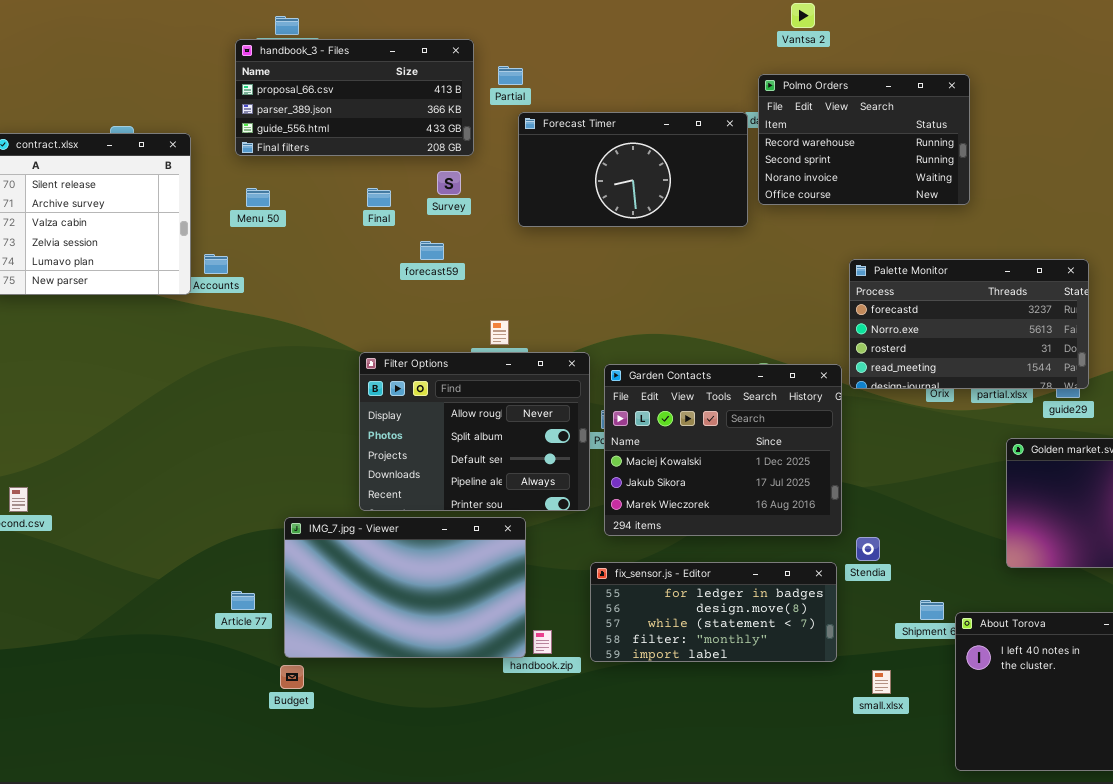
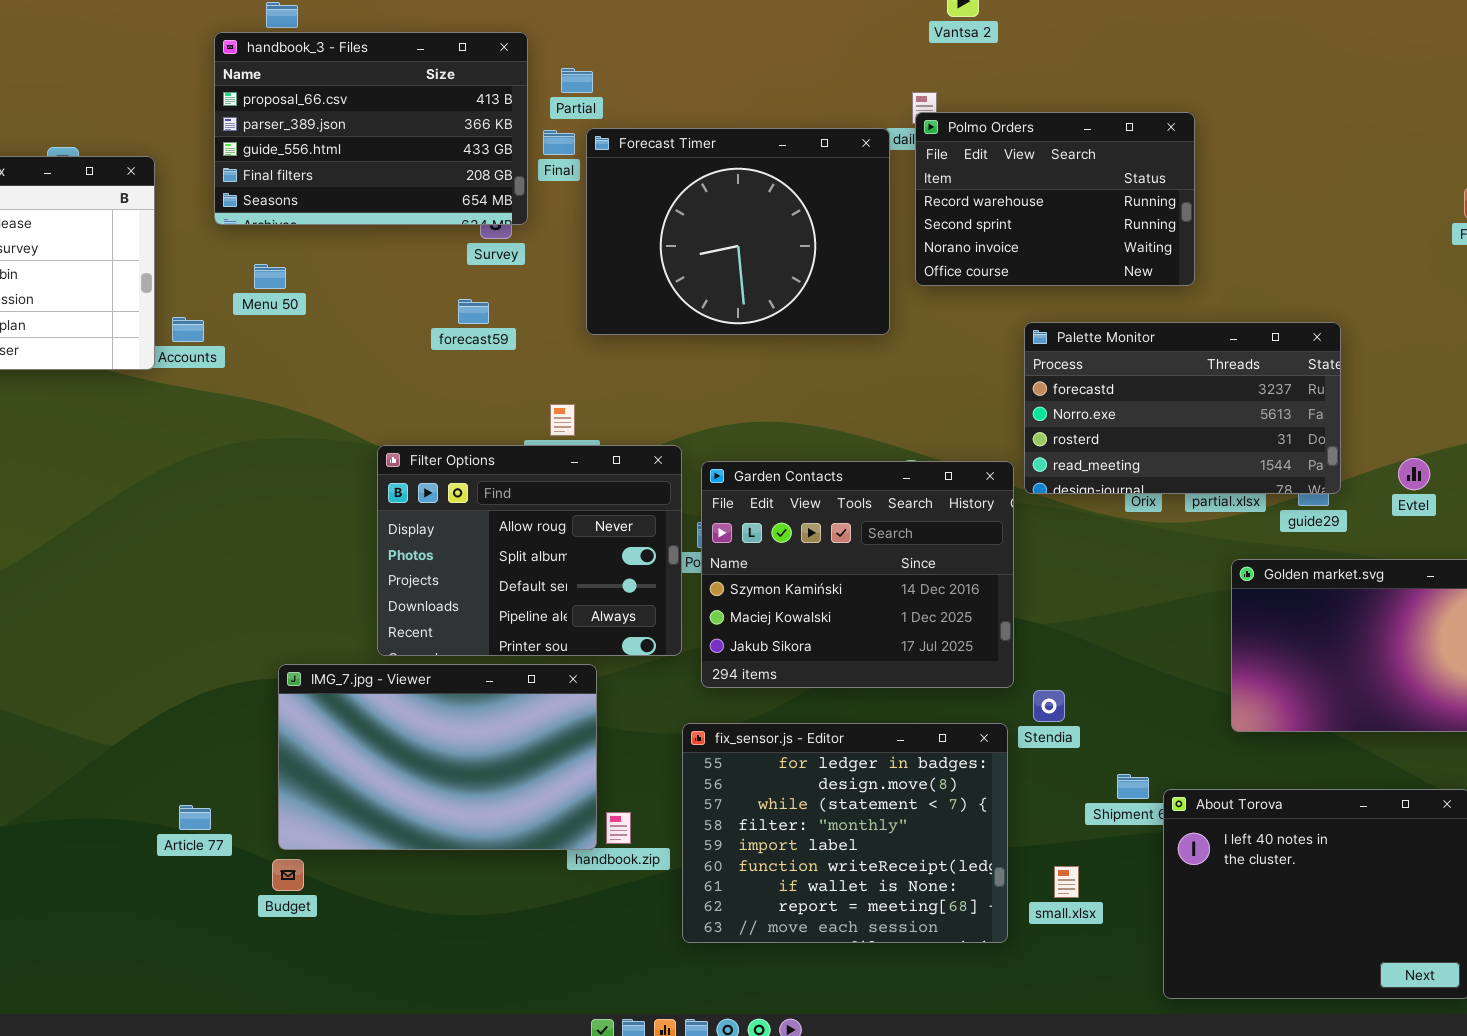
handbook_3 - Files: [235,39,474,156] -> [214,32,528,225], resized
Polmo Orders: [758,74,970,205] -> [915,112,1195,286], moved
Forecast Timer: [518,112,748,227] -> [586,128,890,335], resized
Final: [367,188,391,207] -> [543,130,575,155], moved
Menu 50: [246,188,270,207] -> [254,264,286,289], moved
Garden Contacts: [604,364,842,536] -> [701,461,1014,688], scrolled up 1 row
fix_sensor.js - Editor: [590,562,837,662] -> [682,723,1008,943], resized
Article 77: [231,591,255,610] -> [179,805,211,830], moved

